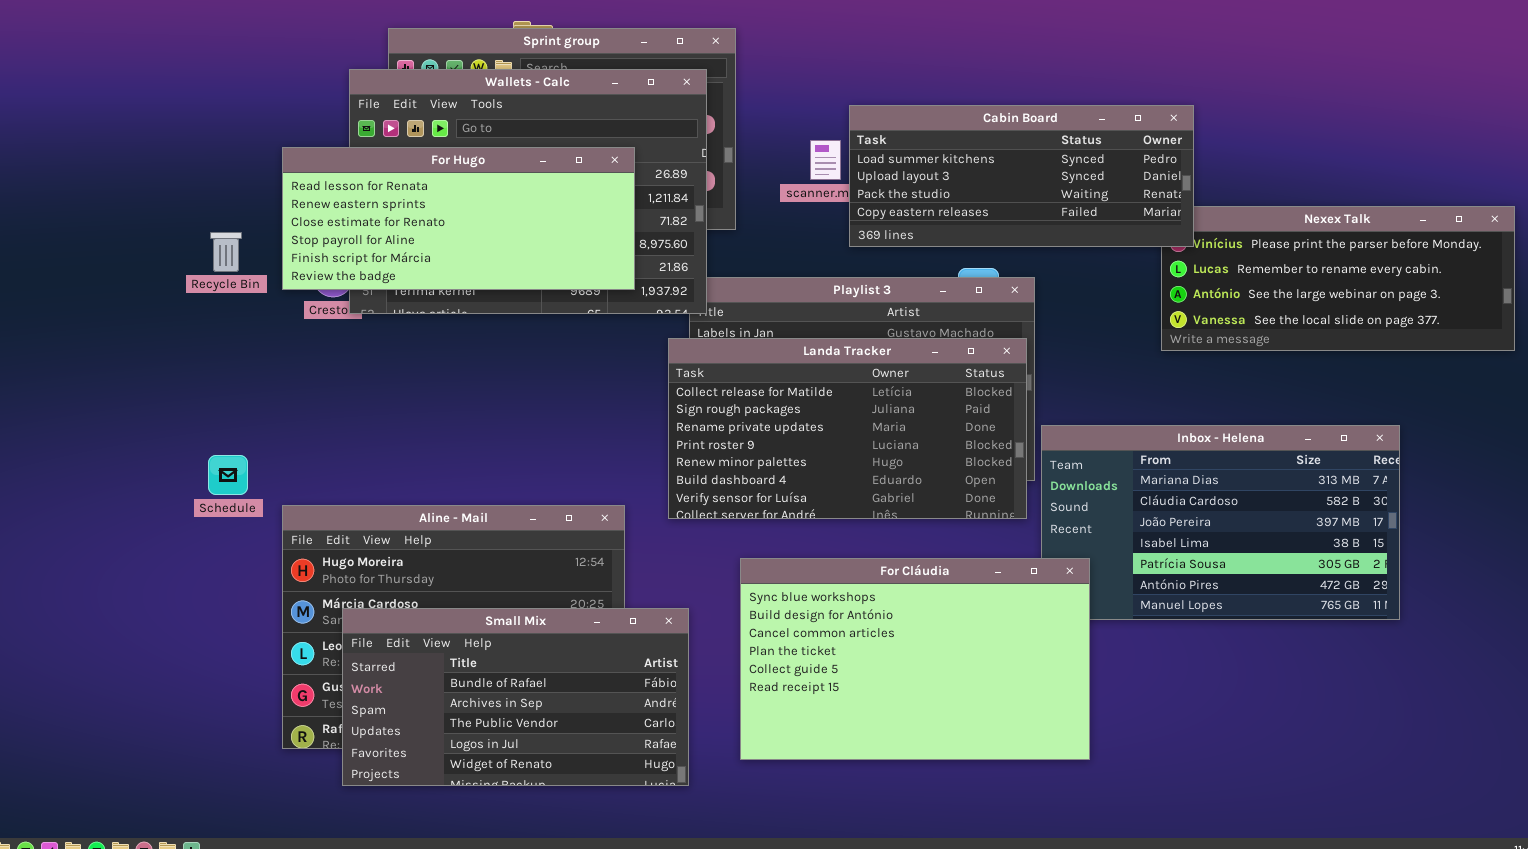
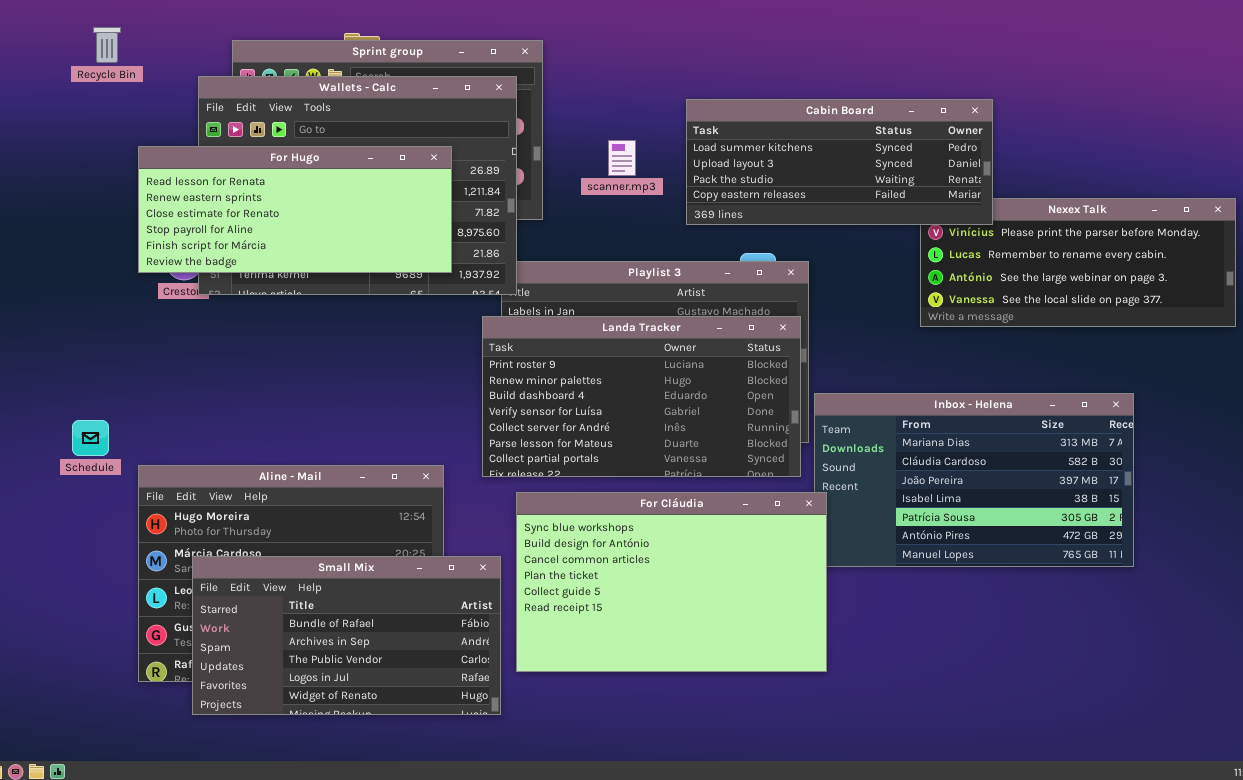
Cabin Board: [849,105,1194,247] -> [686,99,993,225], moved
Recycle Bin: [210,232,242,272] -> [93,27,121,63], moved
Landa Tracker: [668,338,1027,519] -> [482,316,801,477], scrolled down 3 rows
For Cláudia: [740,558,1090,760] -> [516,492,827,672], moved

